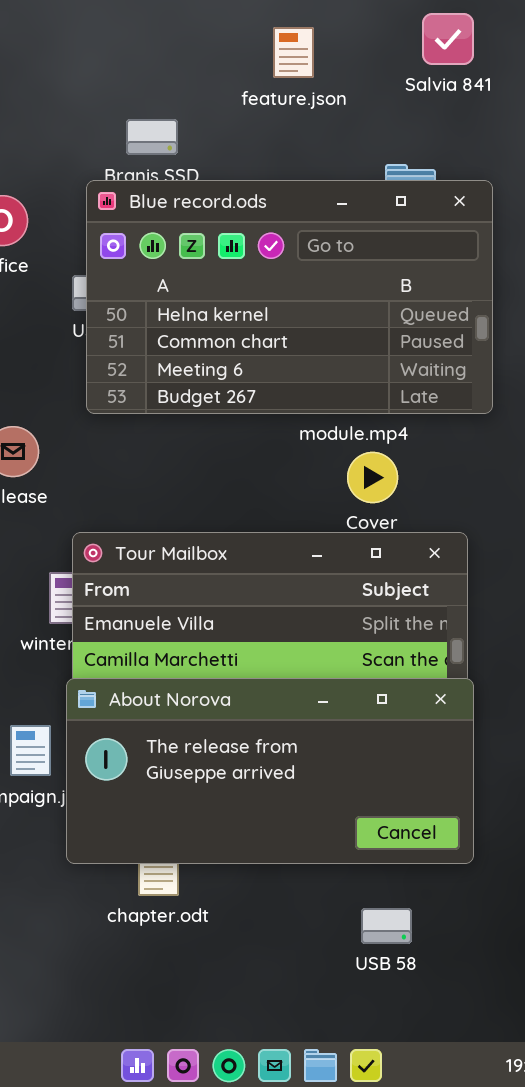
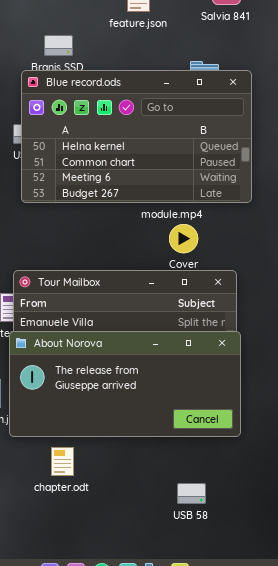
About Norova: [66,678,474,864] -> [9,331,241,437], moved

